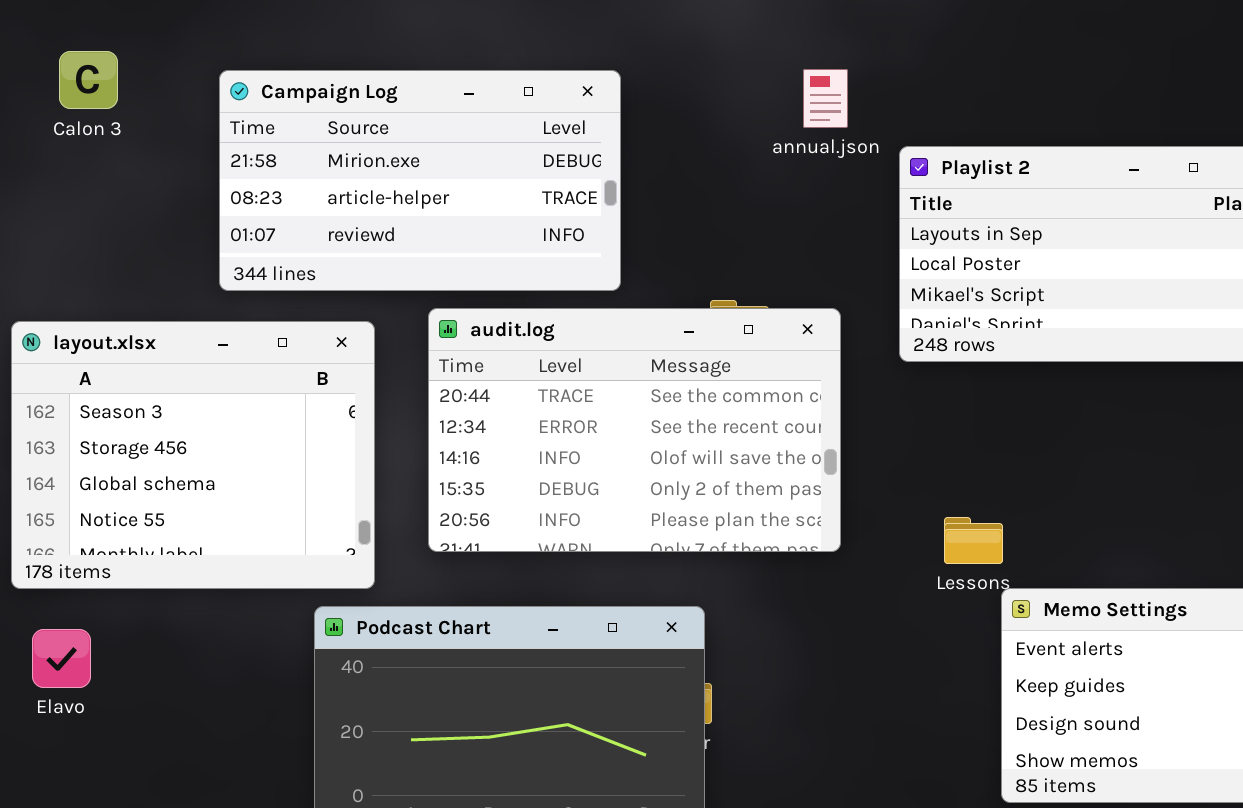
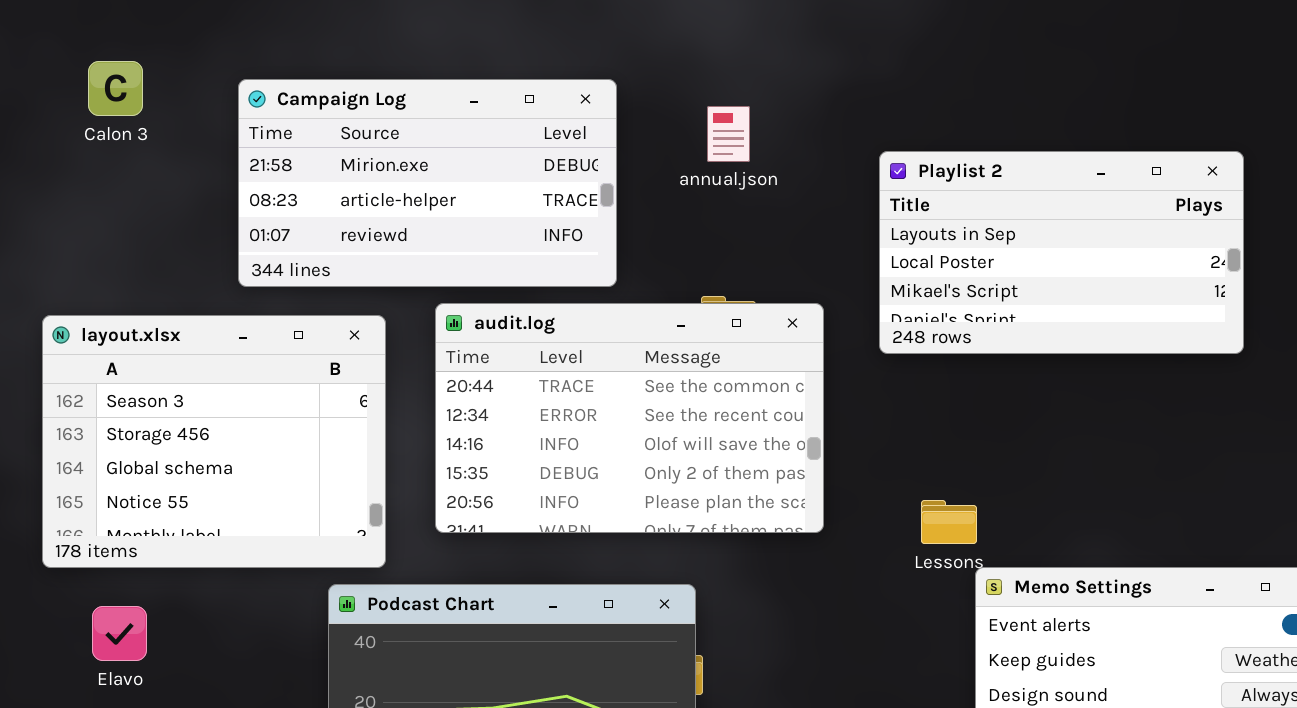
annual.json: [803,69,848,128] -> [707,106,750,162], moved
Elavo: [32,629,91,688] -> [92,606,147,661], moved

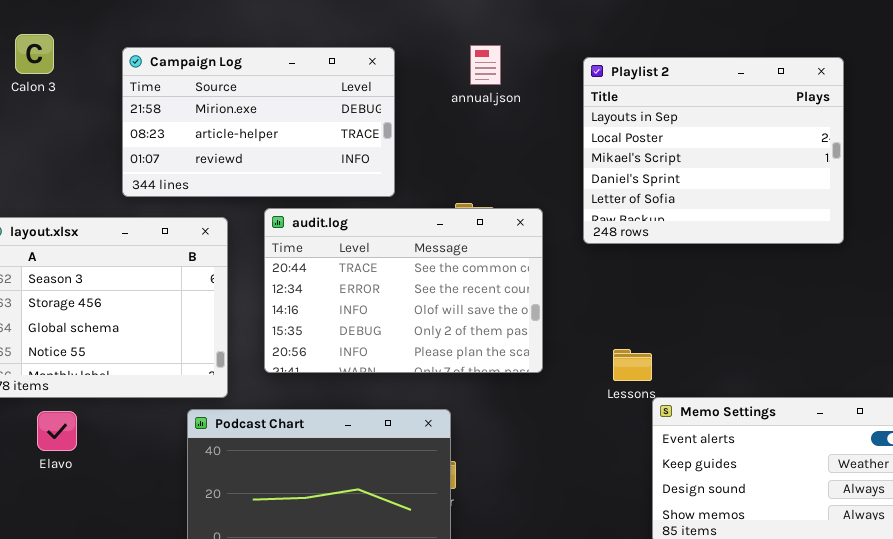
annual.json: [707,106,750,162] -> [470,45,501,85], moved
Playlist 2: [879,151,1244,354] -> [583,57,844,244], resized
Elavo: [92,606,147,661] -> [37,411,77,451], moved

